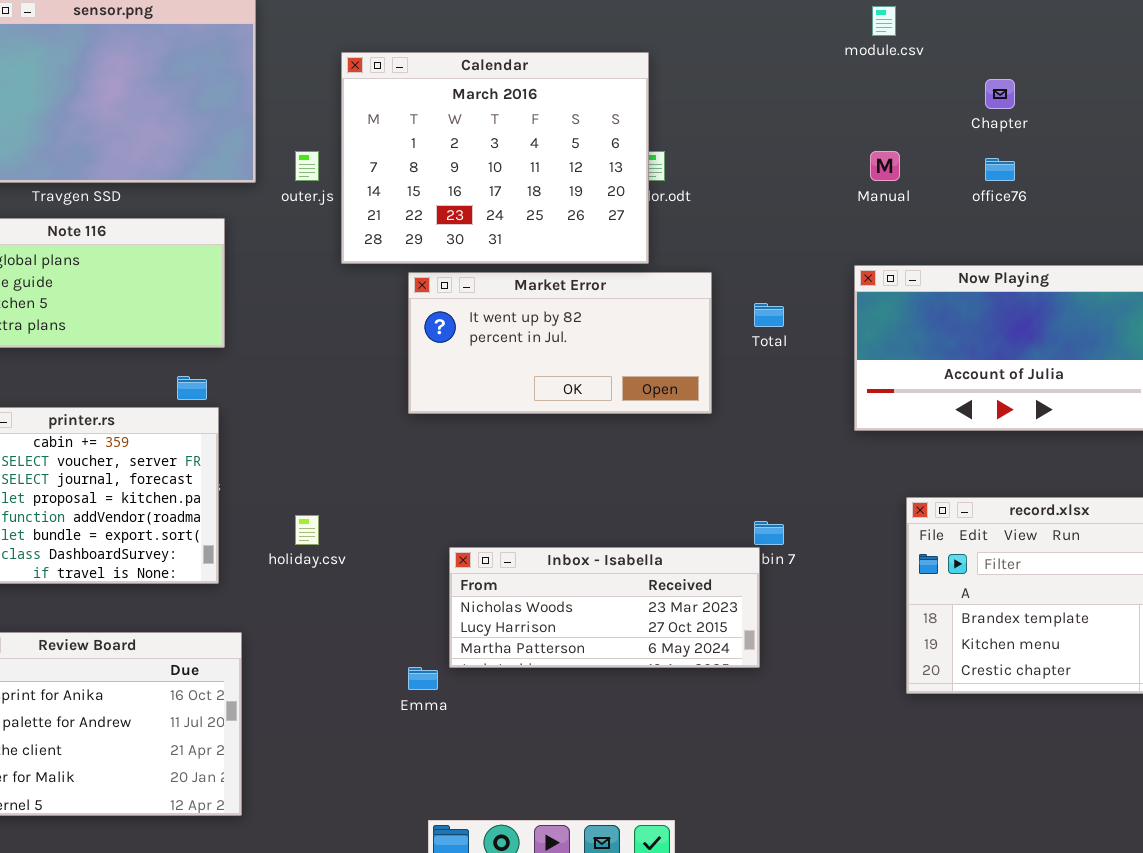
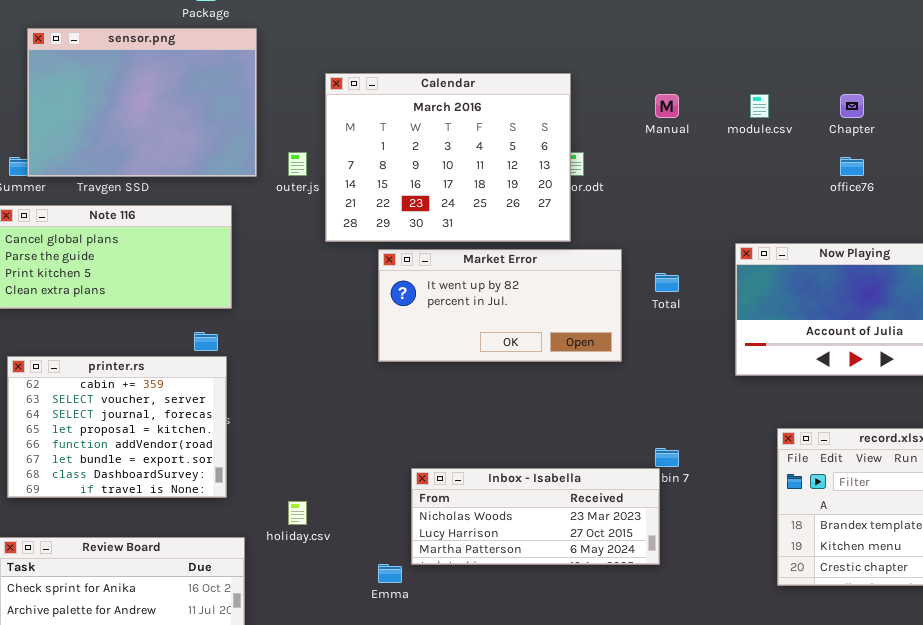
module.csv: [872,6,896,36] -> [750,94,769,118], moved
Manual: [870,151,900,181] -> [655,94,679,118], moved
holiday.csv: [295,515,319,545] -> [288,501,307,525], moved

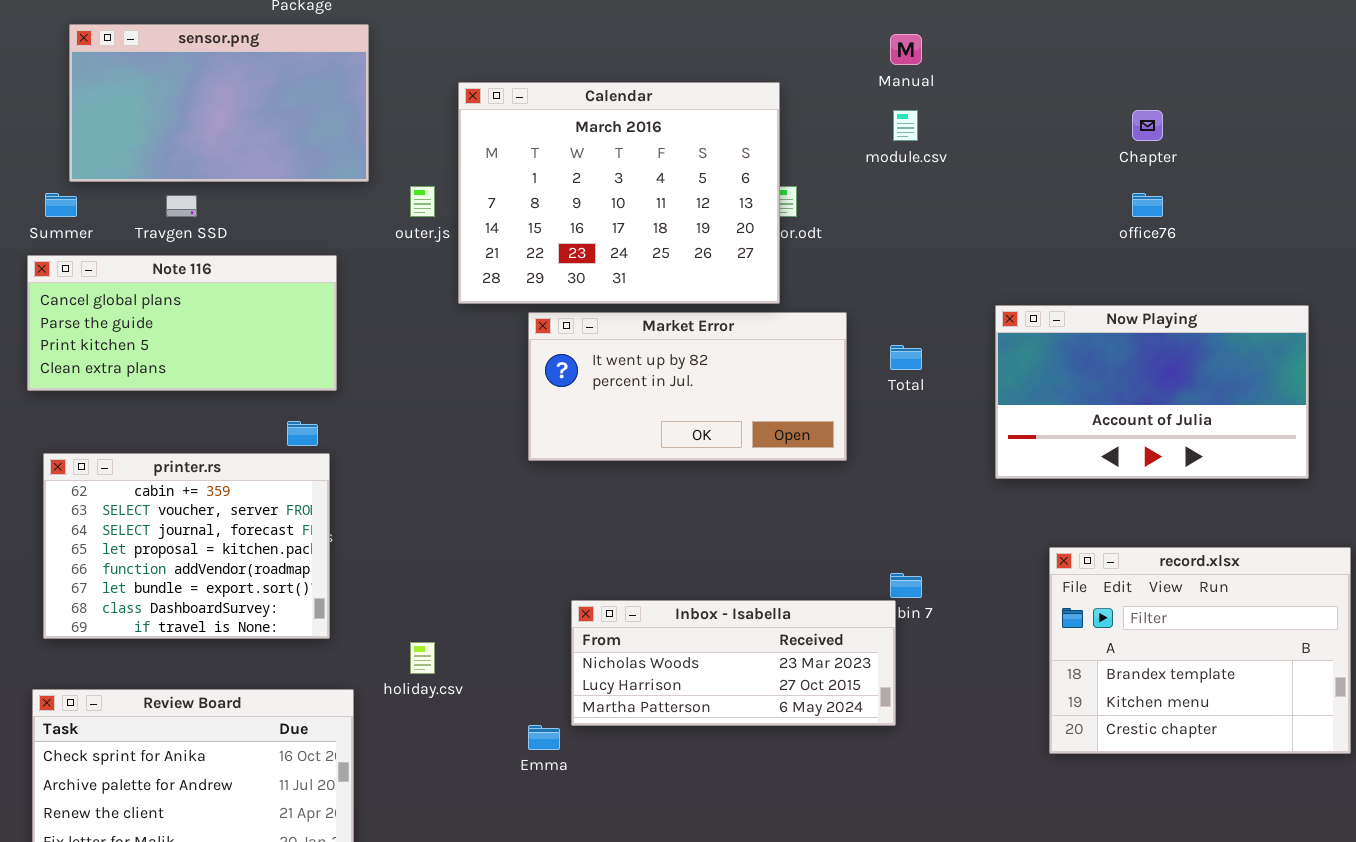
sensor.png: [27,28,257,177] -> [69,24,369,182], resized
Manual: [655,94,679,118] -> [890,34,922,65], moved
module.csv: [750,94,769,118] -> [893,110,918,141], moved

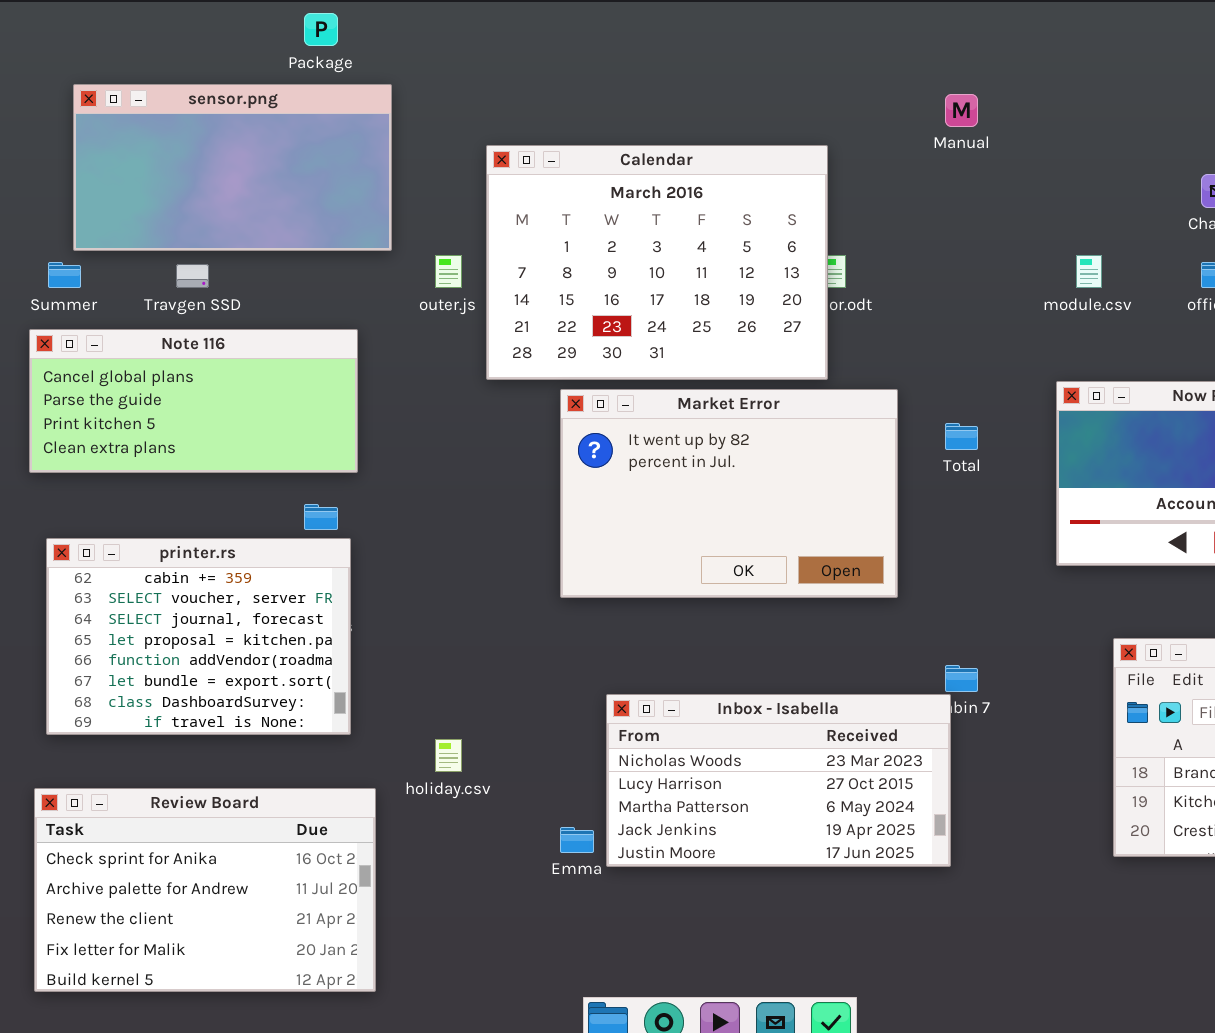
module.csv: [893,110,918,141] -> [1076,255,1102,288], moved
Market Error: [528,312,847,461] -> [560,389,898,598], resized
Inbox - Isabella: [571,600,896,726] -> [606,694,951,867], resized

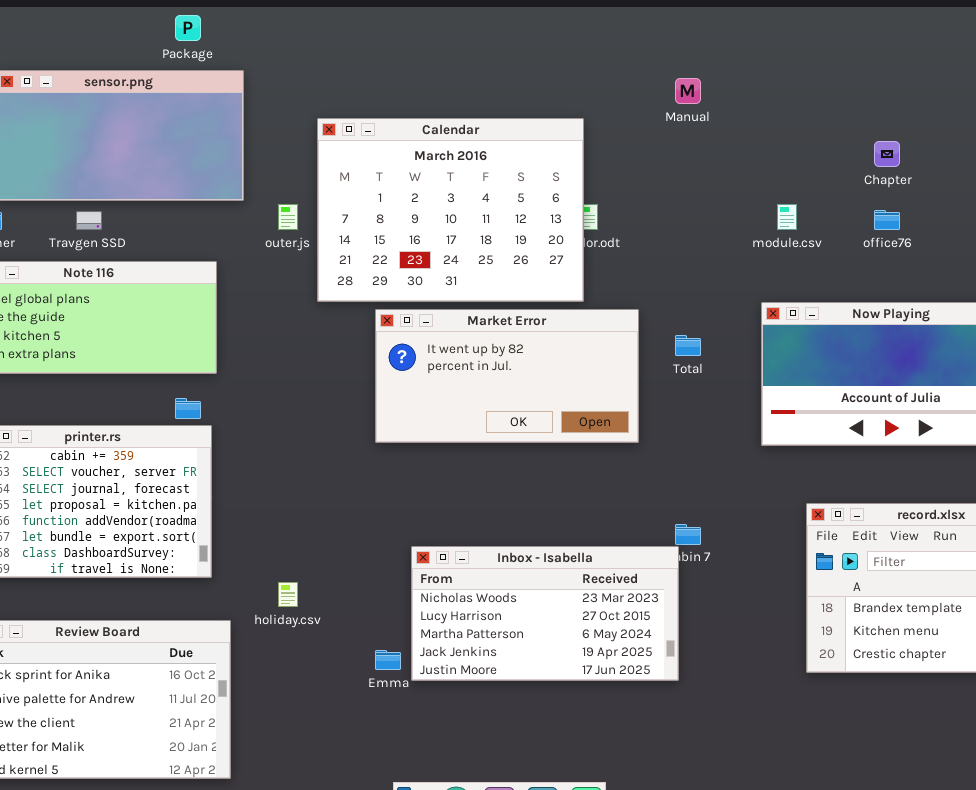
Market Error: [560,389,898,598] -> [375,309,639,443], resized

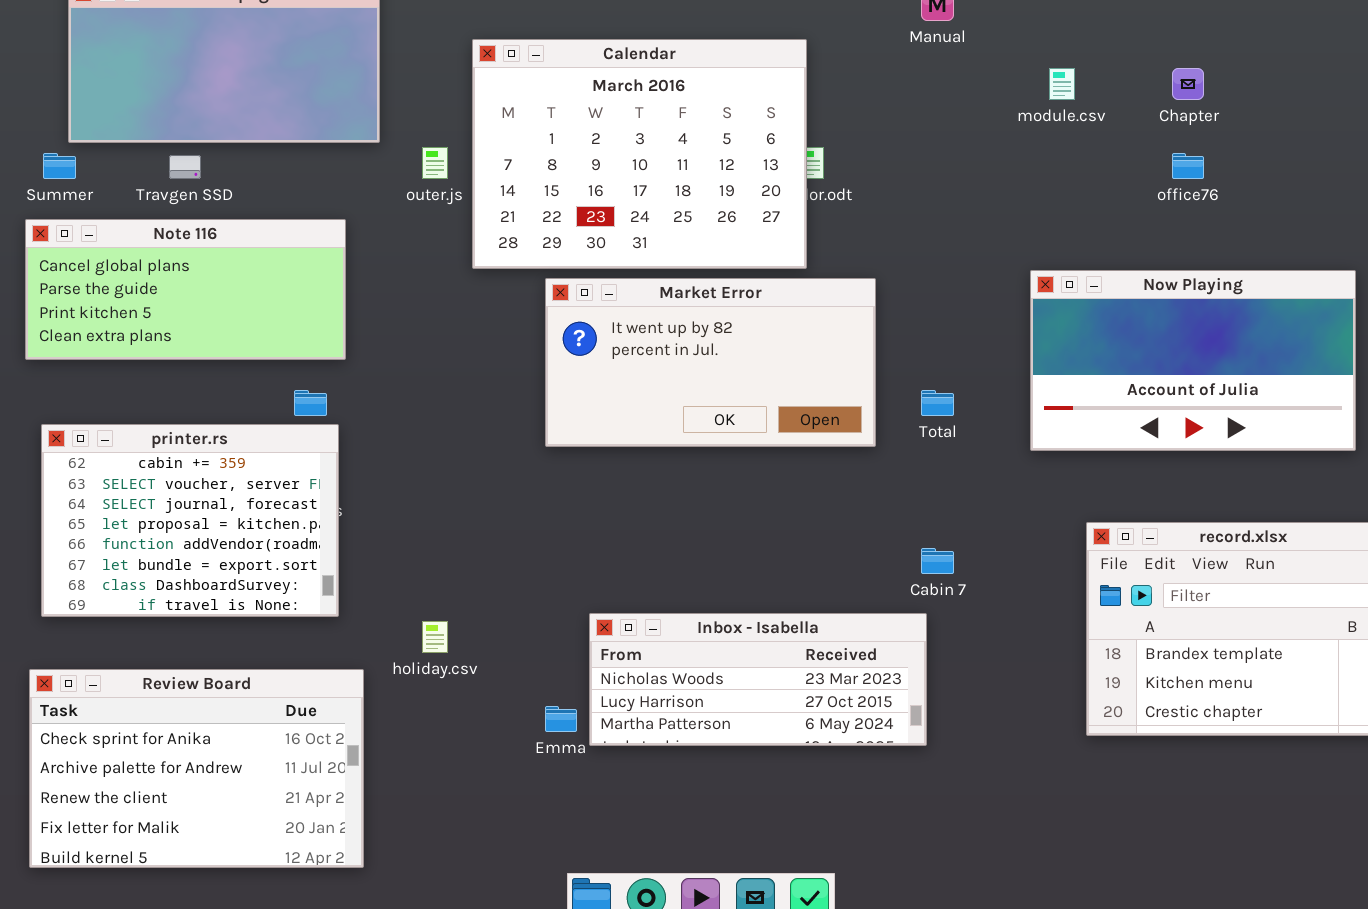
module.csv: [777,204,797,230] -> [1049,68,1075,100], moved
Total: [675,335,701,356] -> [921,390,954,416], moved
Inbox - Isabella: [411,546,679,681] -> [589,613,927,746], resized

